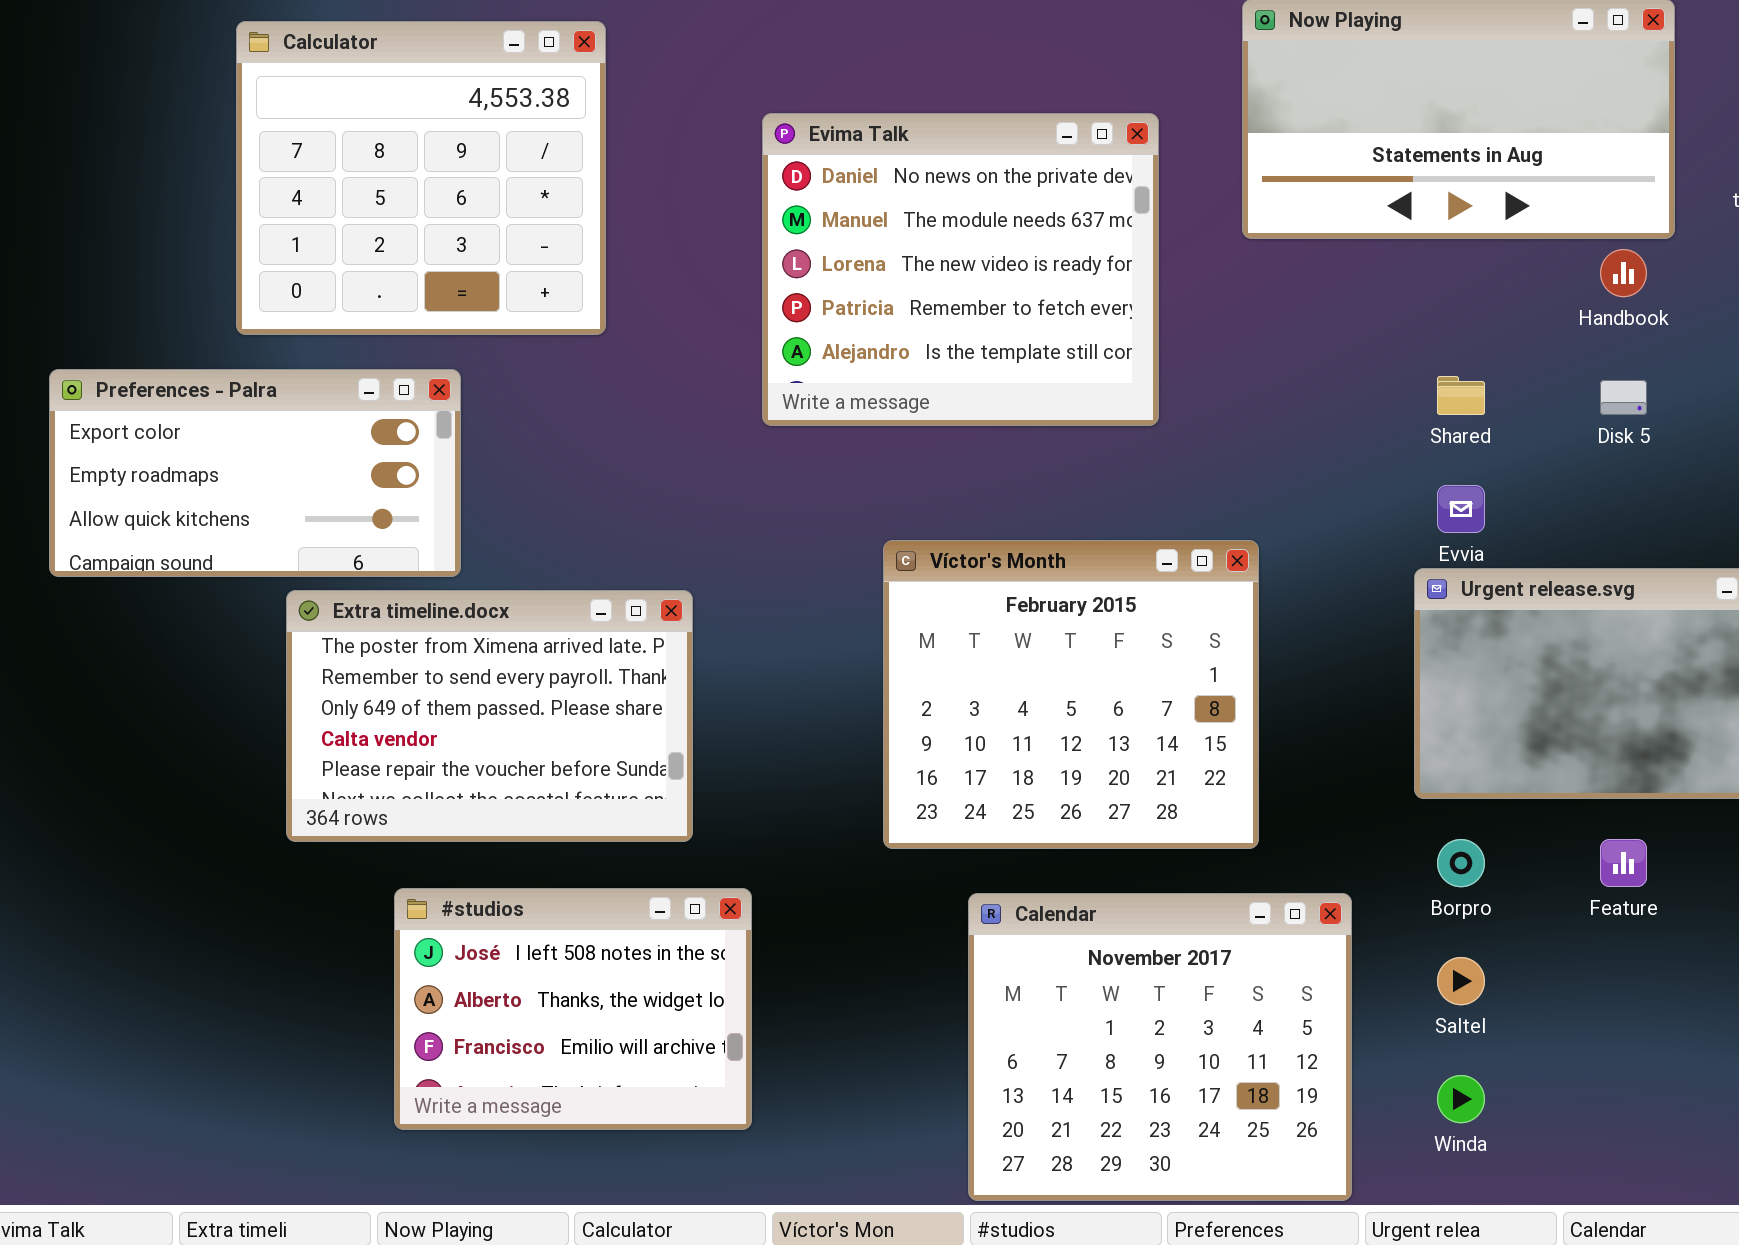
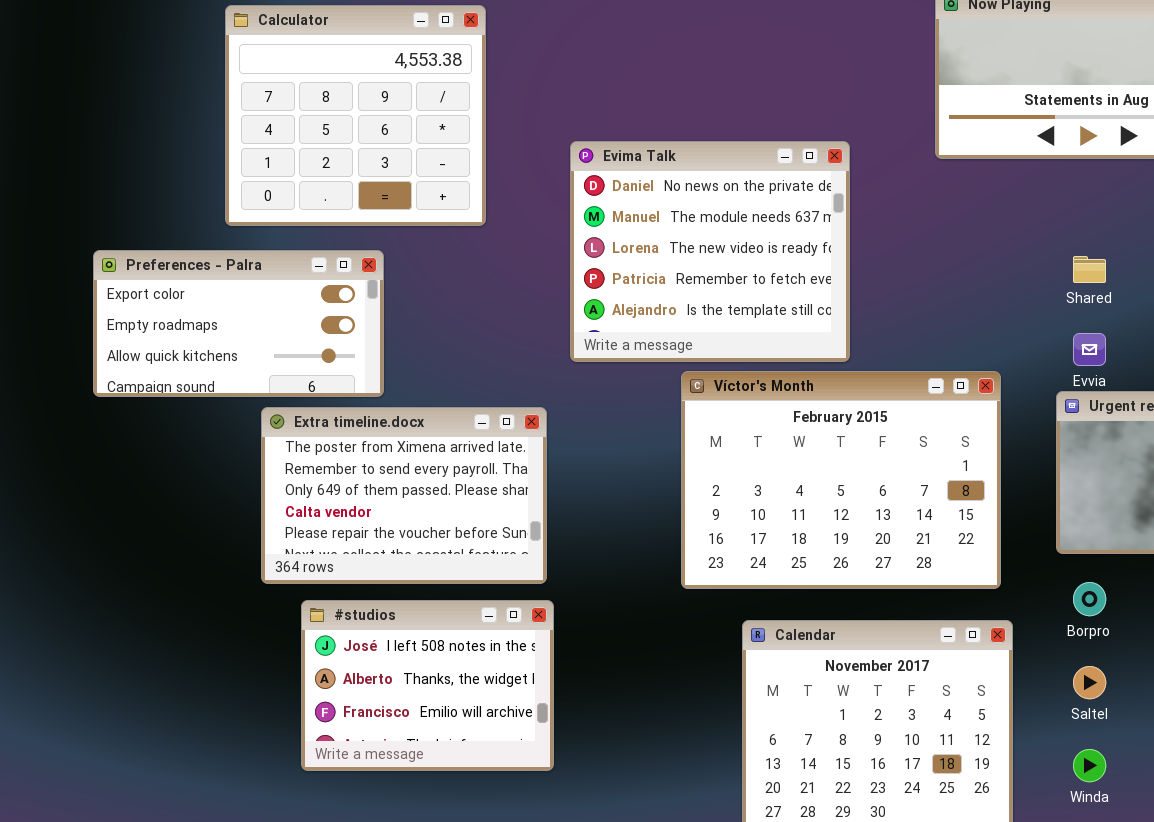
Evima Talk: [762,113,1159,426] -> [570,141,850,362], moved
Víctor's Month: [883,540,1259,849] -> [681,371,1001,589], resized
#studios: [394,888,752,1130] -> [301,600,554,771], moved

